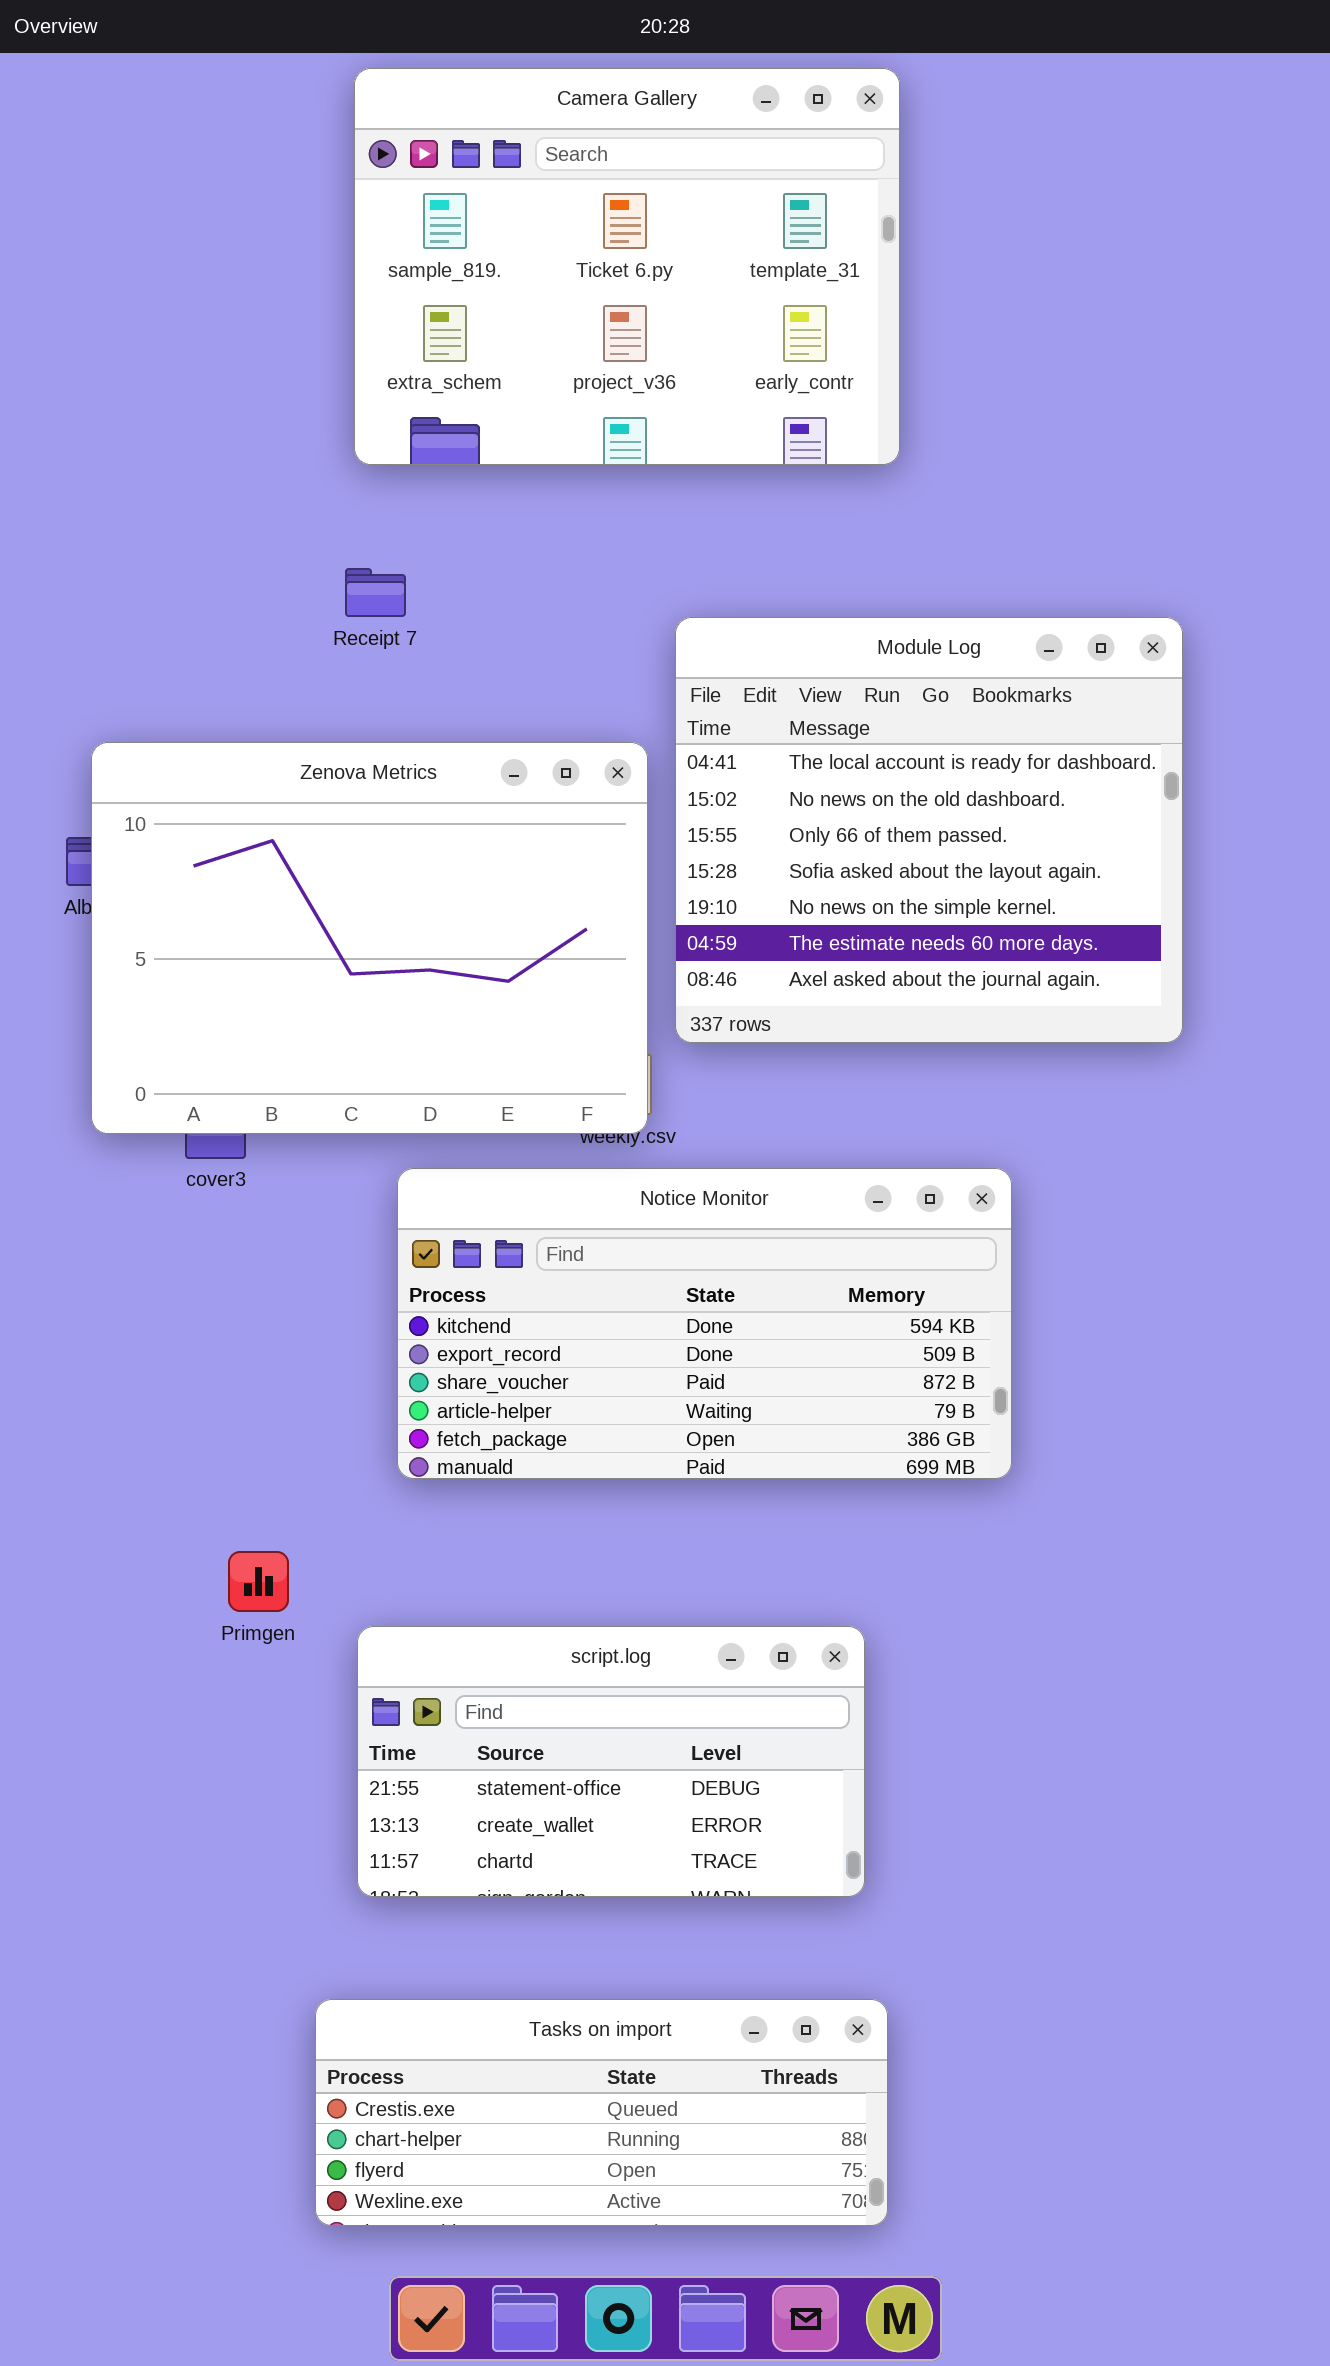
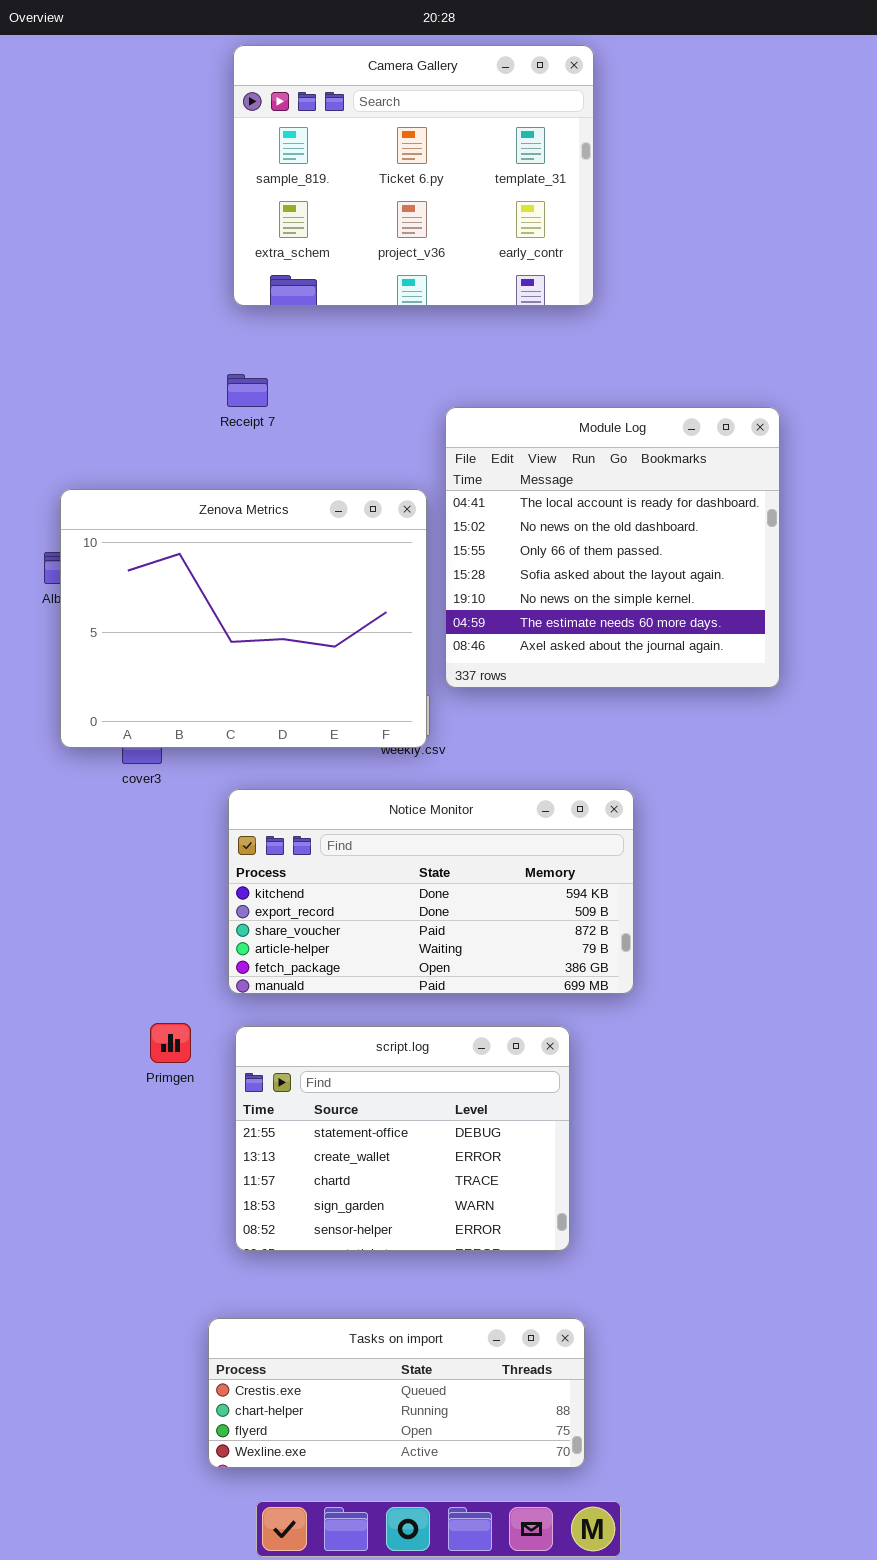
Notice Monitor: [397,1168,1012,1479] -> [228,789,634,994], moved
script.log: [357,1626,865,1897] -> [235,1026,570,1251], resized

